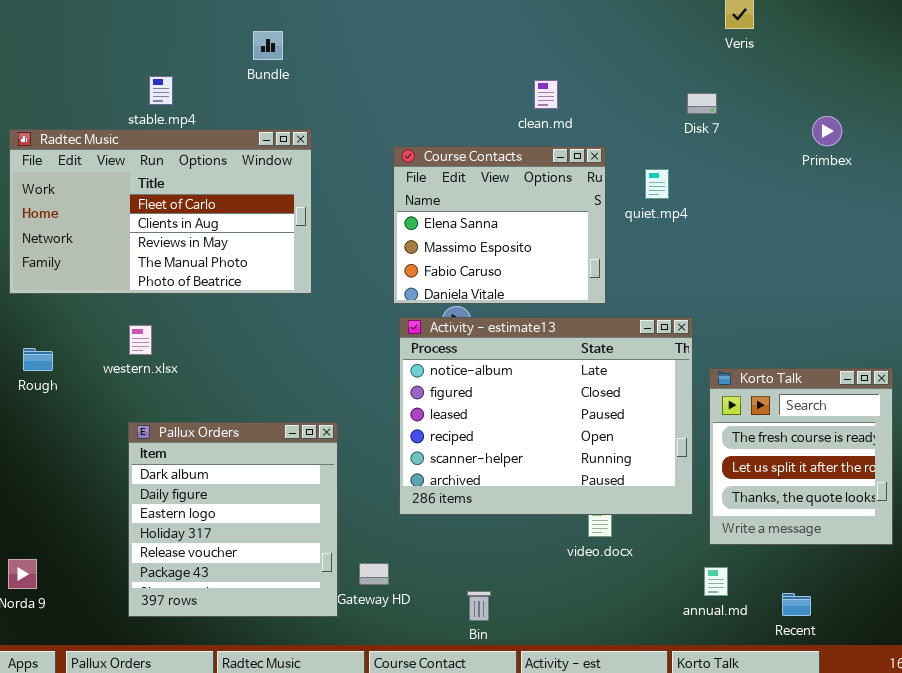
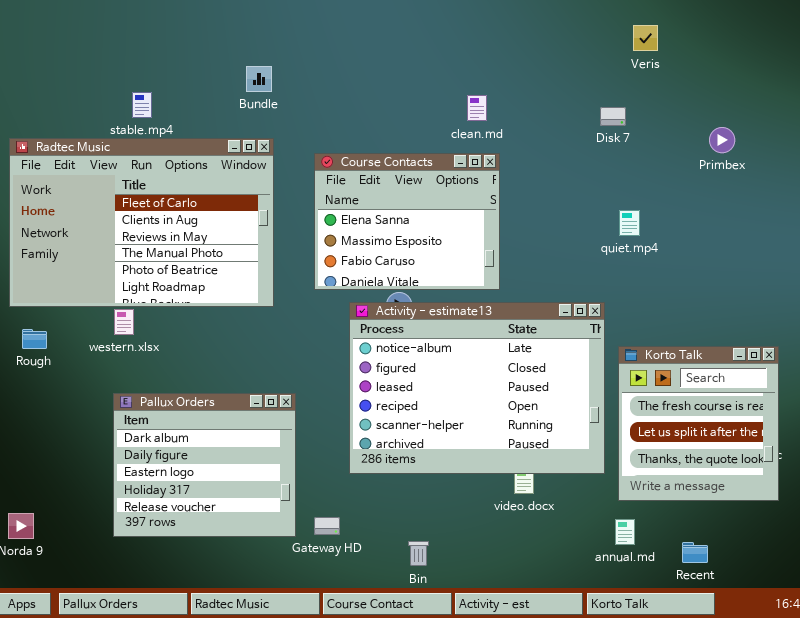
Bundle: [253,31,283,60] -> [246,66,272,92], moved
Radtec Music: [9,129,312,294] -> [9,138,274,307], resized
Course Contacts: [393,146,606,304] -> [314,153,500,290], moved
quiet.mp4: [645,169,669,199] -> [619,210,640,236], moved
Pallux Orders: [128,422,338,617] -> [113,393,296,537], resized

